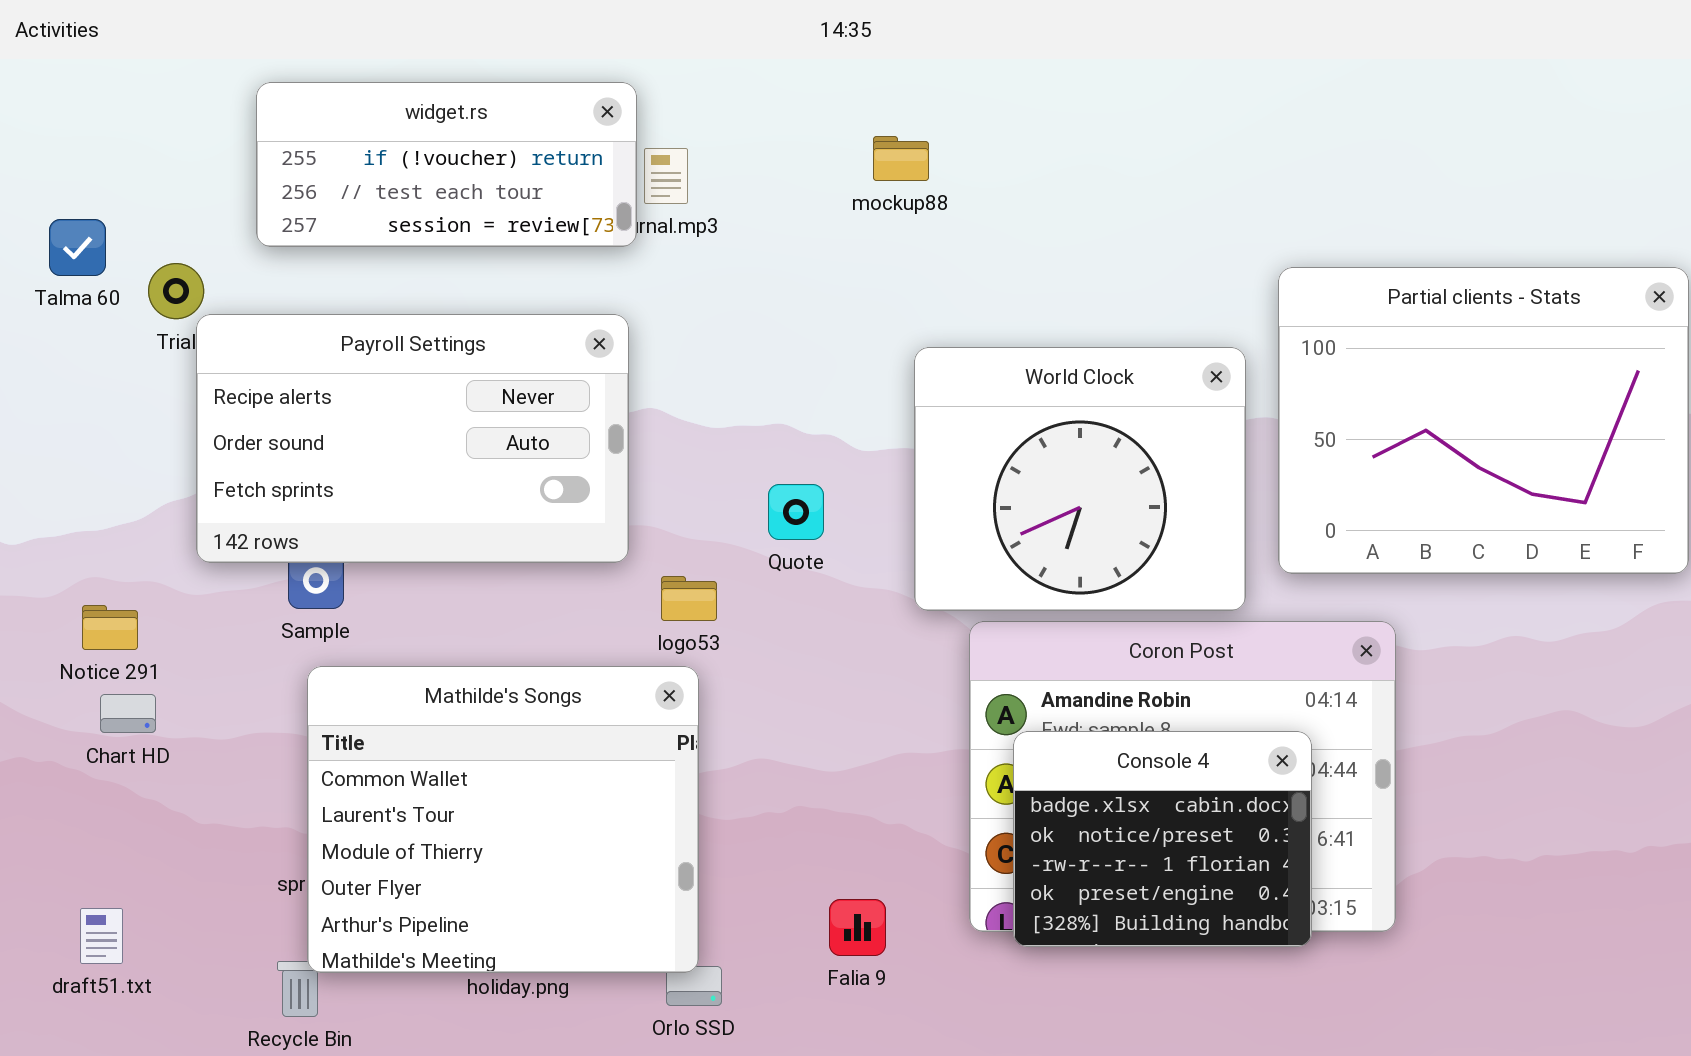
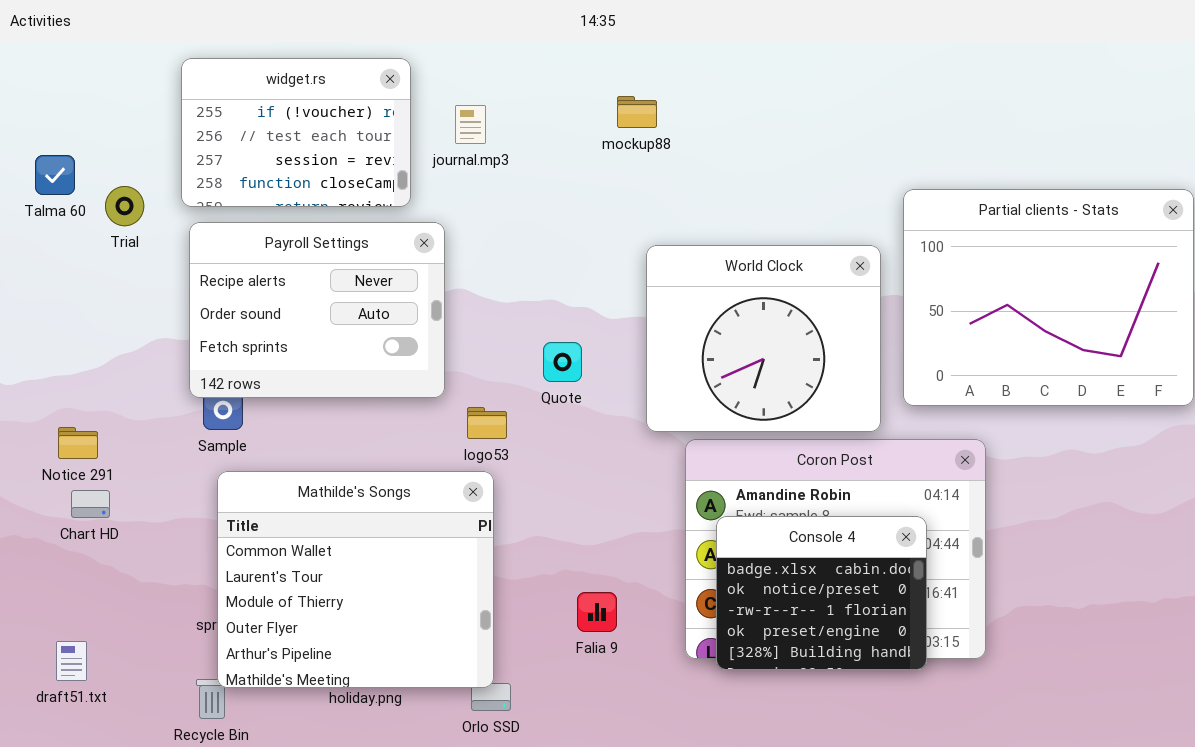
widget.rs: [256,82,637,247] -> [181,58,411,207], resized
Payroll Settings: [196,314,629,563] -> [189,222,445,398], resized
Falia 9: [829,899,886,956] -> [577,592,617,632], moved

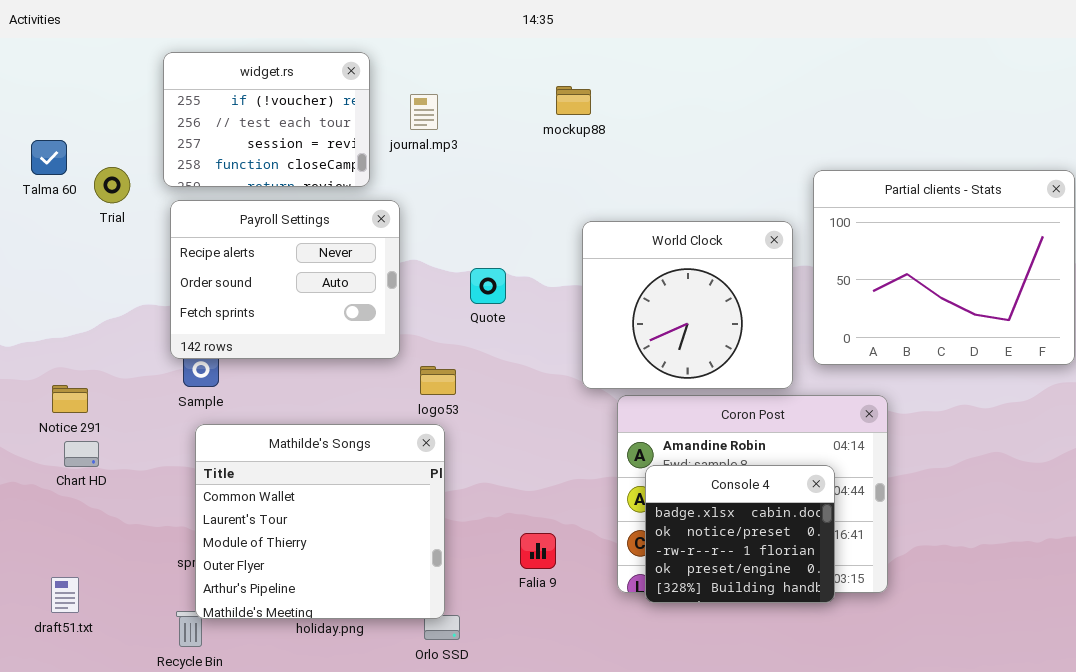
Quote: [543,342,582,382] -> [470,268,506,304], moved

